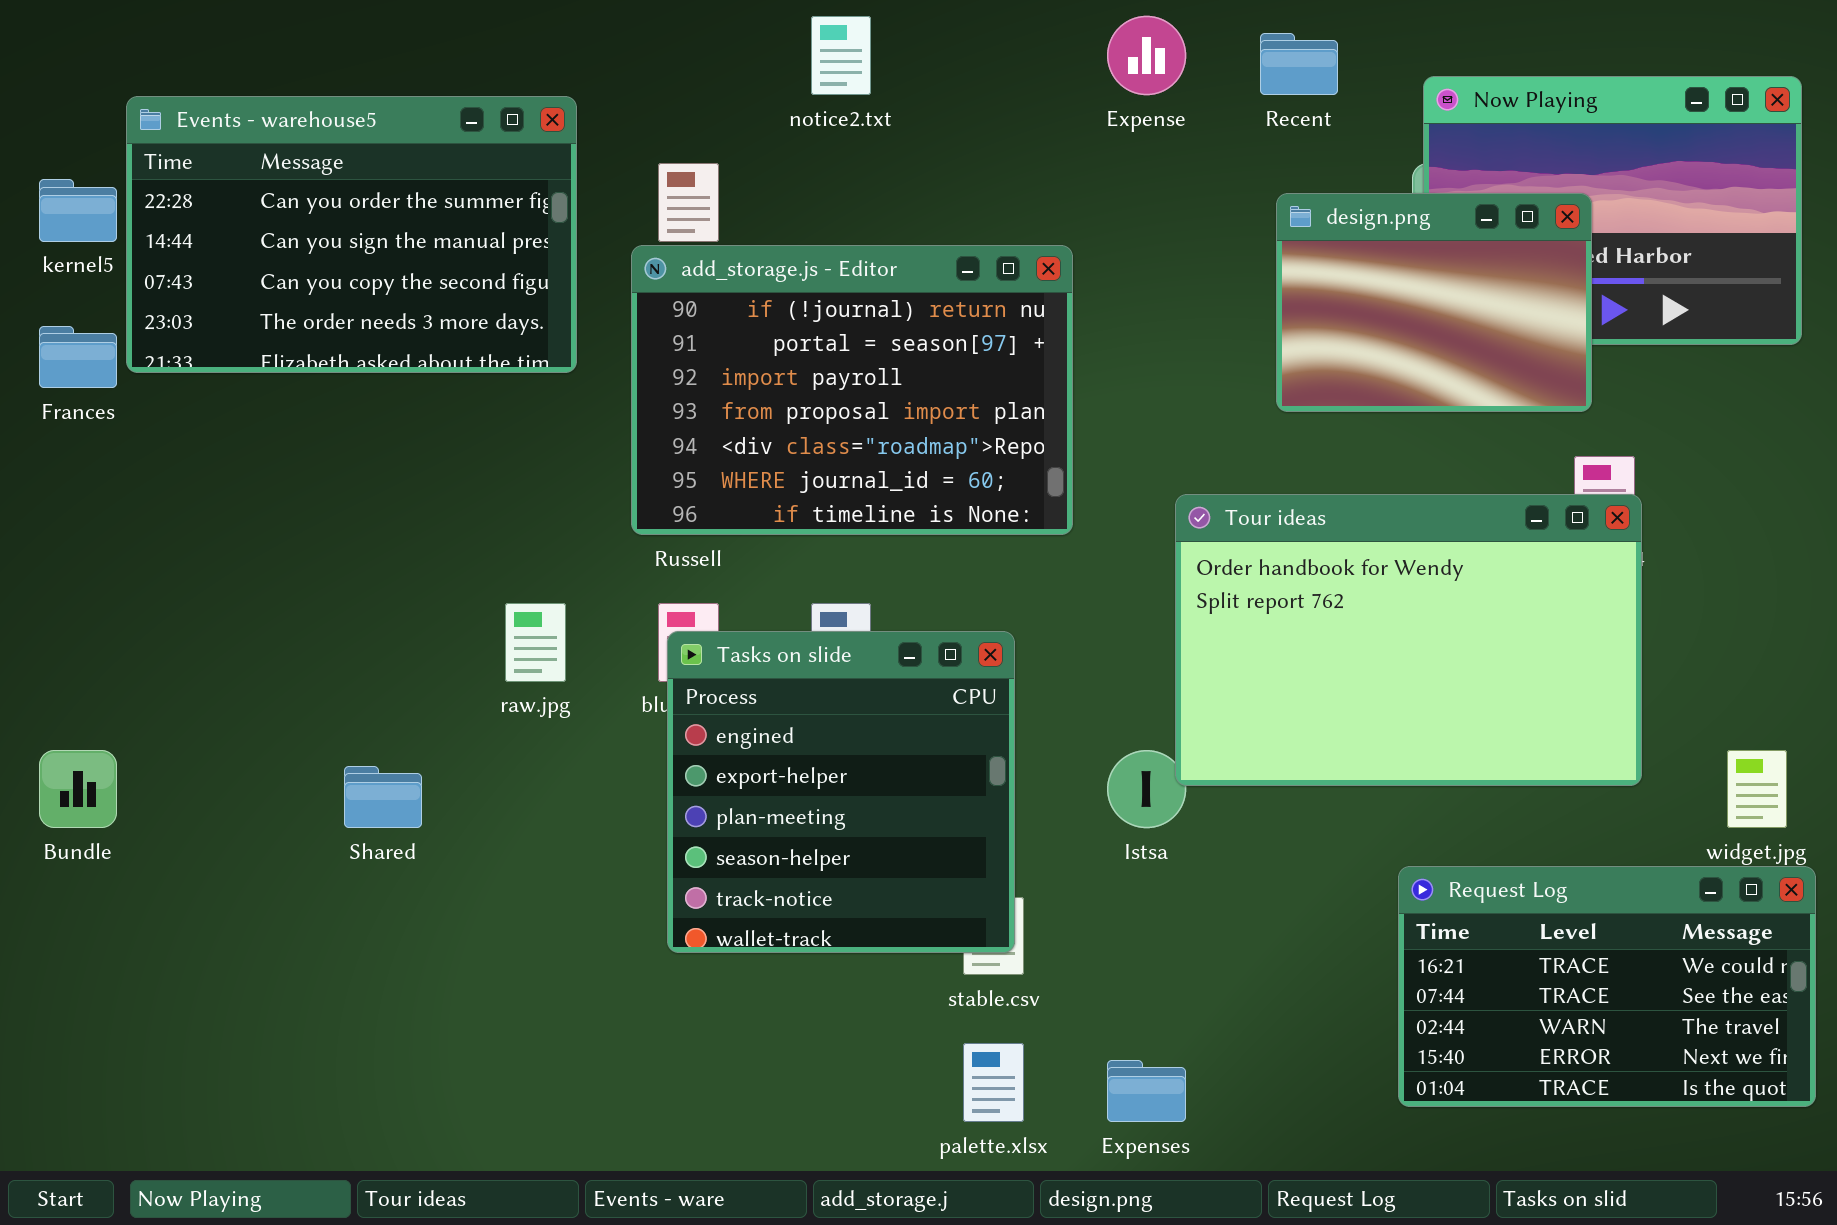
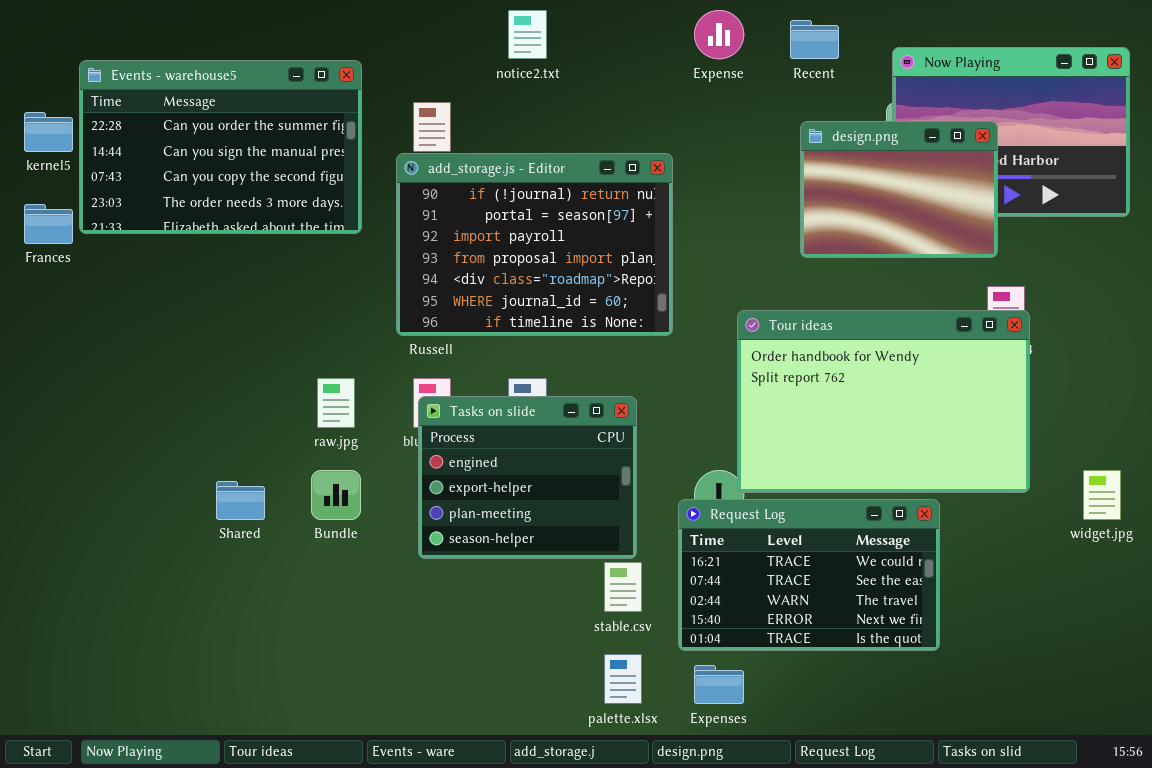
Tasks on slide: [667,631,1015,953] -> [418,396,637,559], resized
Bundle: [39,750,117,828] -> [311,470,361,520], moved
Request Log: [1398,866,1816,1107] -> [678,499,940,651], moved

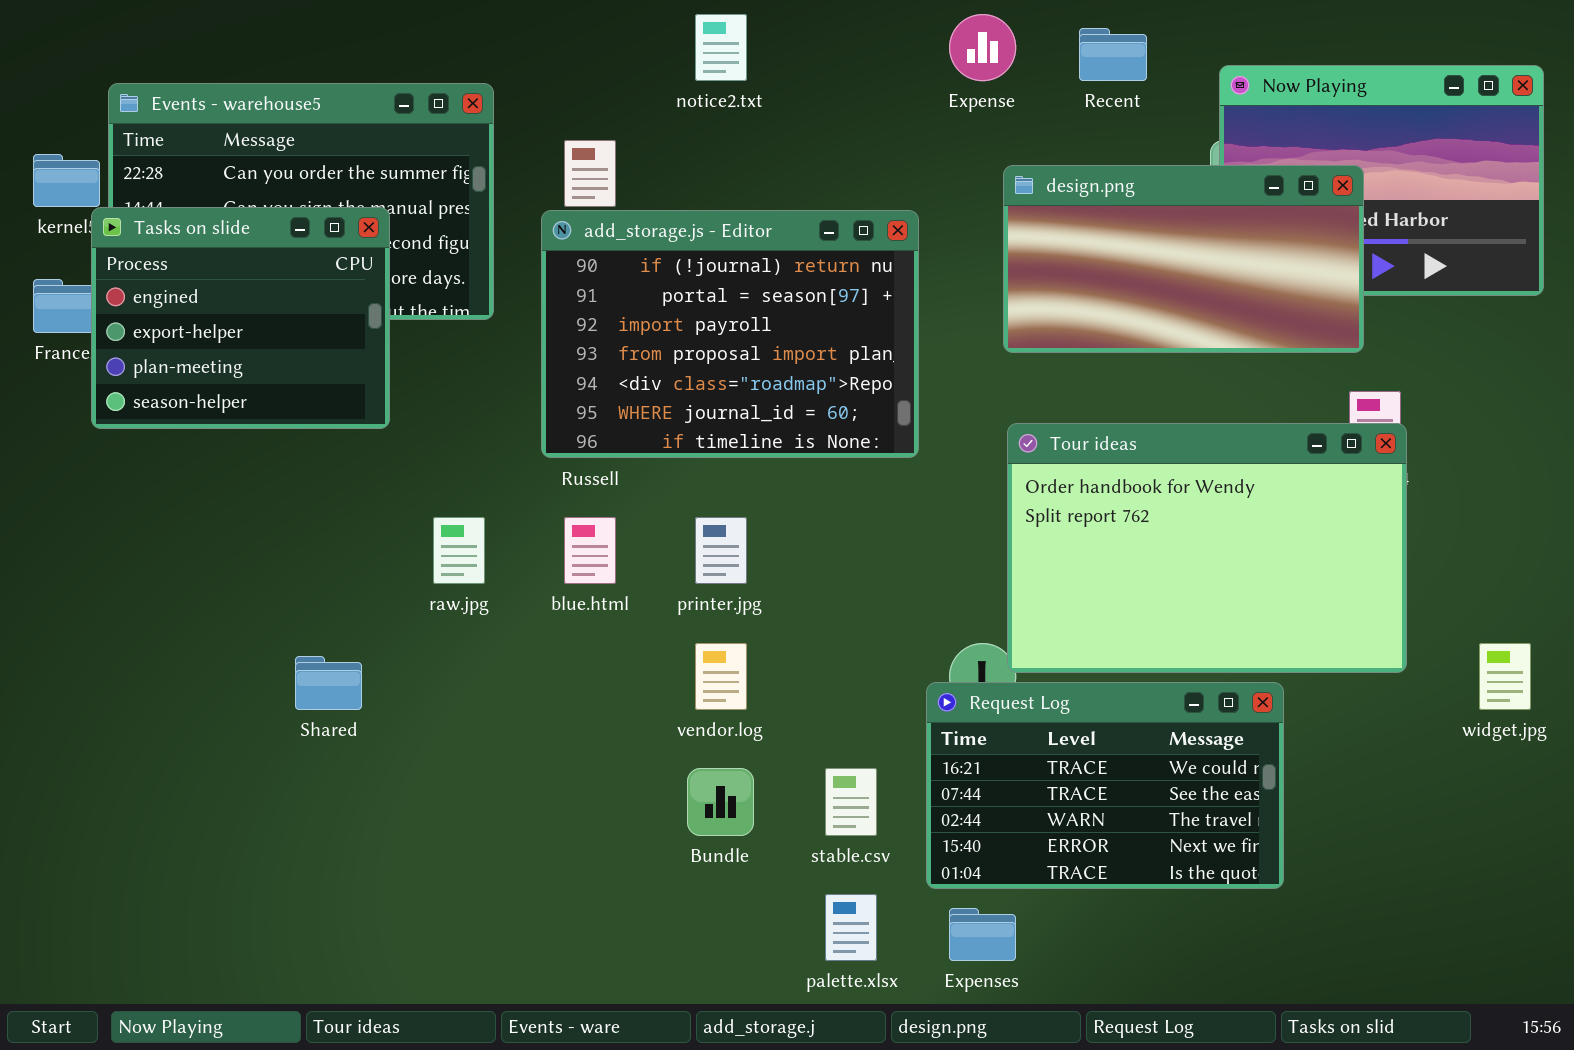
design.png: [800,121,998,258] -> [1003,165,1364,353], resized
Tasks on slide: [418,396,637,559] -> [91,207,390,429], moved
Bundle: [311,470,361,520] -> [687,768,754,836], moved

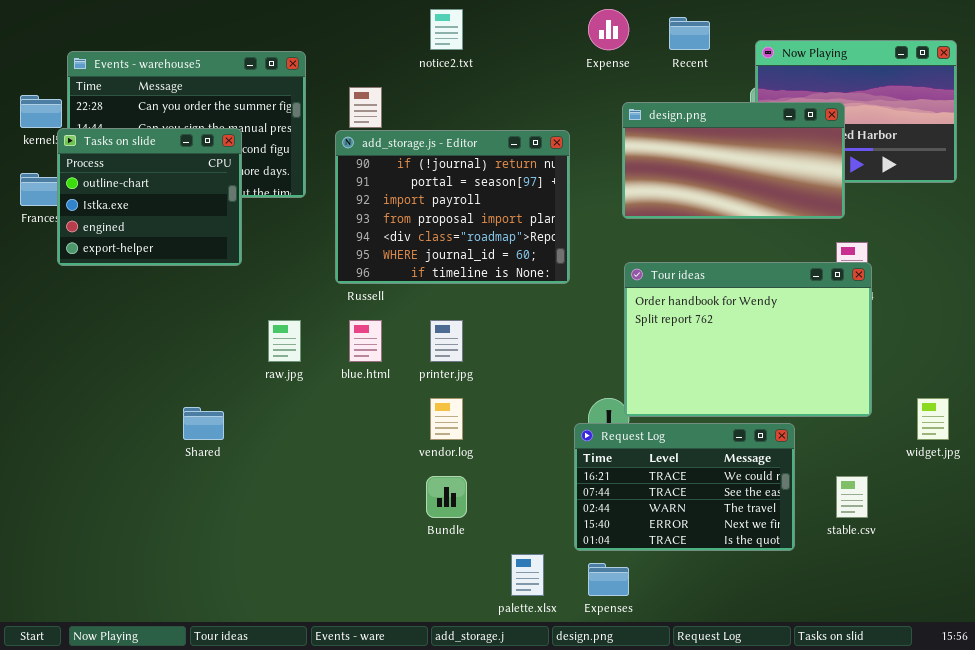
Tasks on slide: [91,207,390,429] -> [57,128,242,266], scrolled up 2 rows
stable.csv: [825,768,877,836] -> [836,476,868,518], moved

